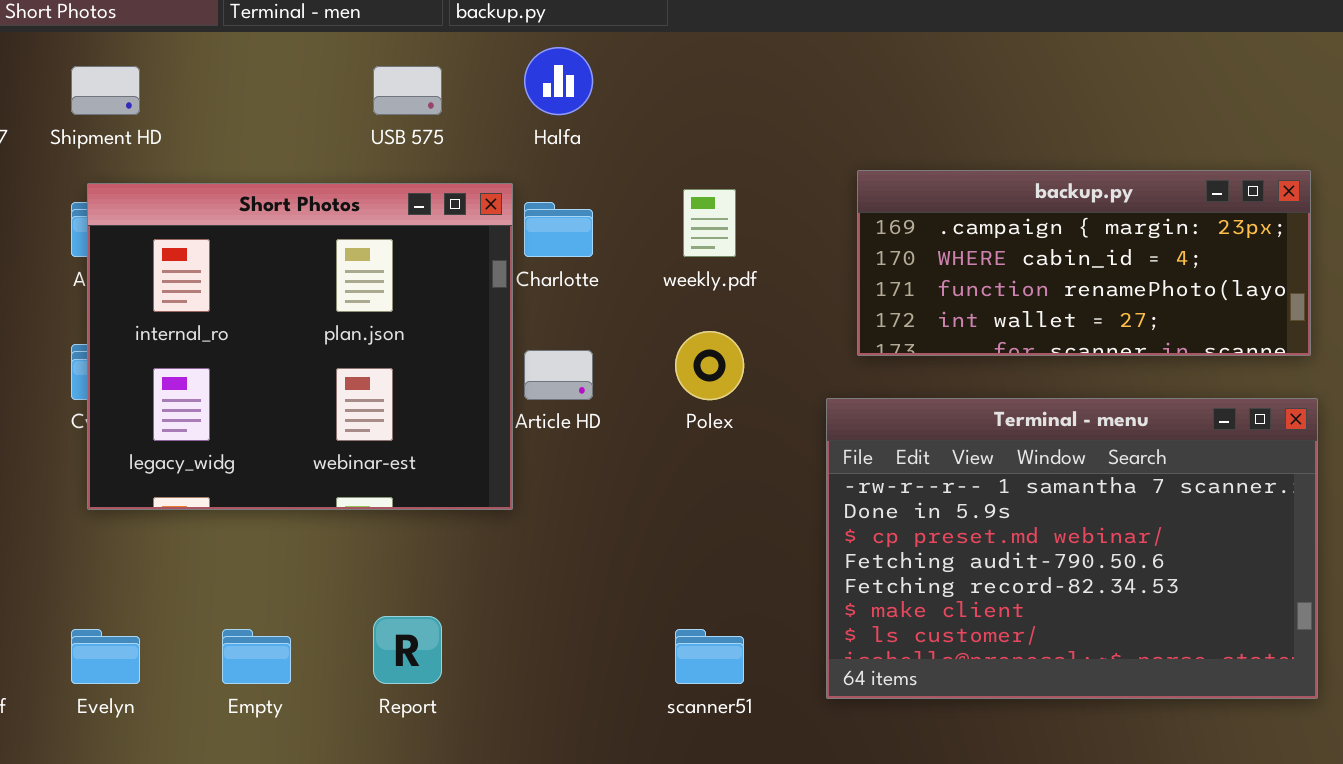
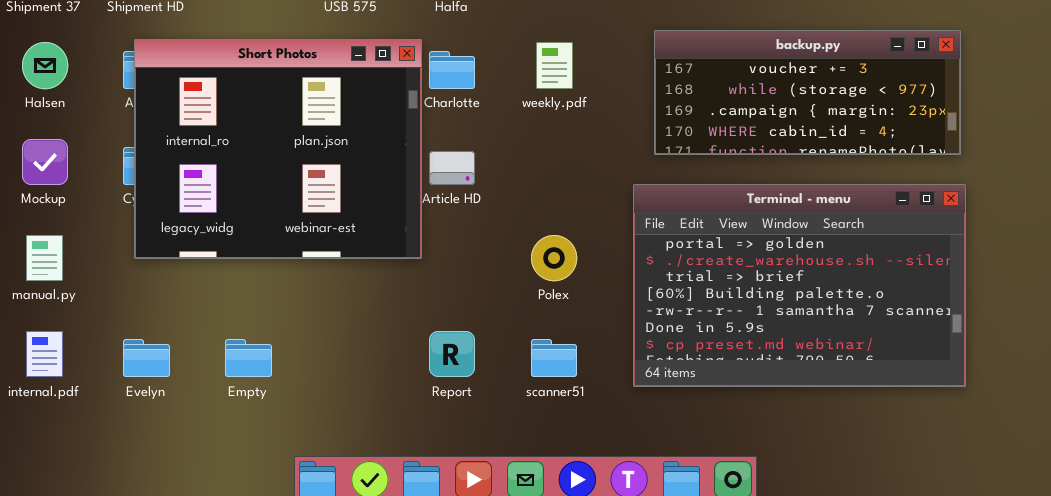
backup.py: [857,170,1311,356] -> [654,30,961,155], scrolled up 2 rows
Polex: [675,331,744,400] -> [531,235,577,281], moved
Terminal - menu: [826,398,1318,699] -> [633,184,966,387], scrolled up 4 rows
Report: [373,616,442,684] -> [429,331,475,377], moved

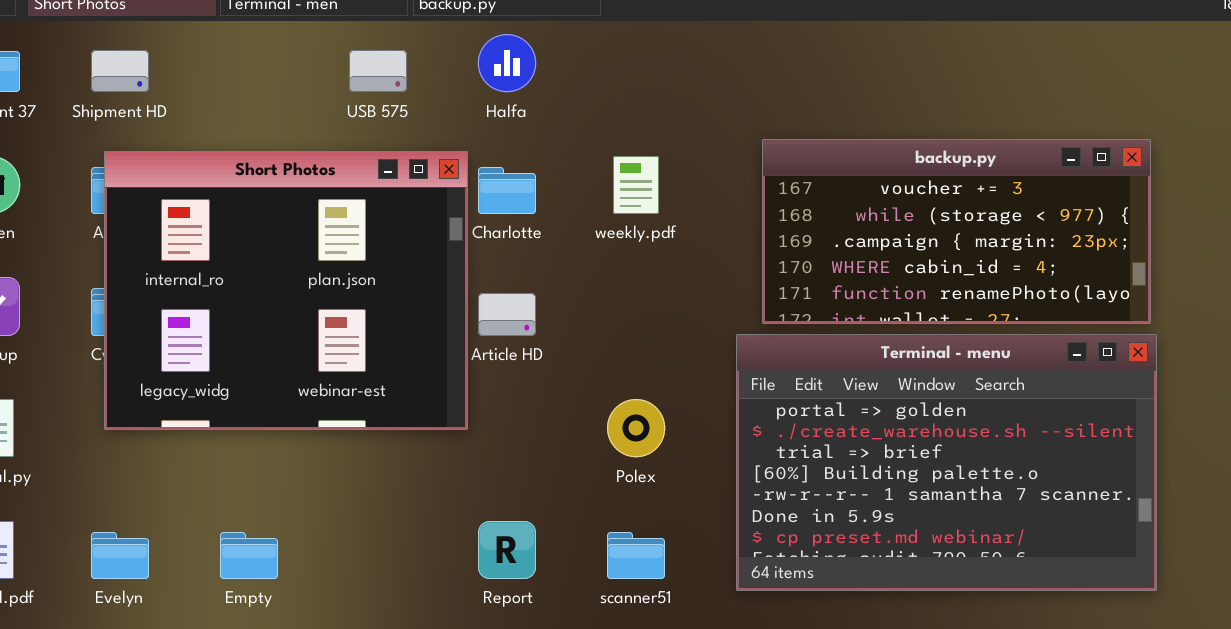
backup.py: [654,30,961,155] -> [762,139,1151,324], resized

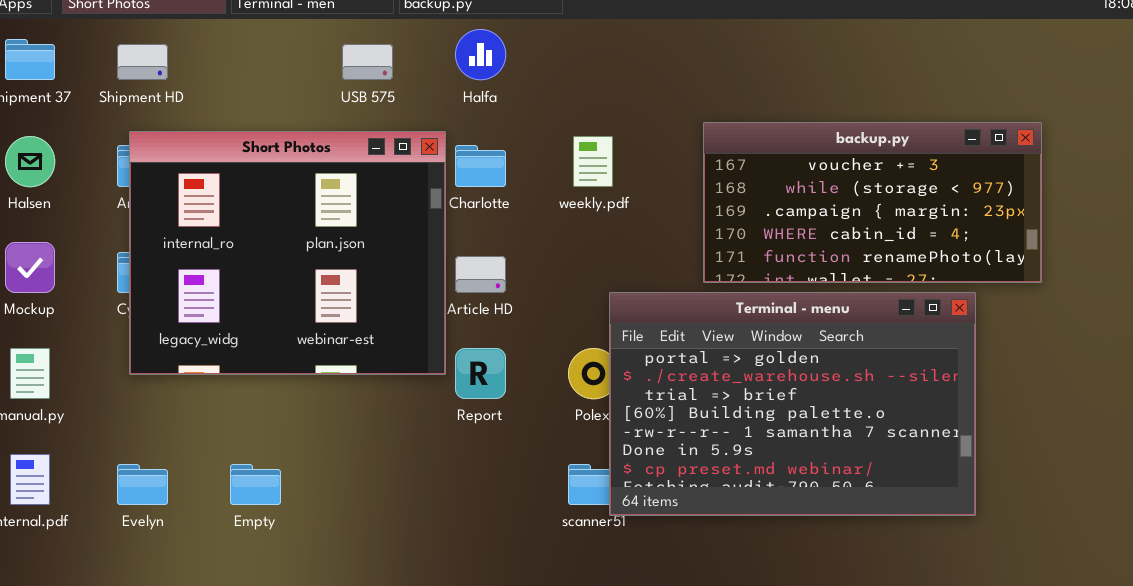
Terminal - menu: [736,334,1157,591] -> [609,292,976,516], moved
Report: [478,521,536,579] -> [455,348,506,399], moved

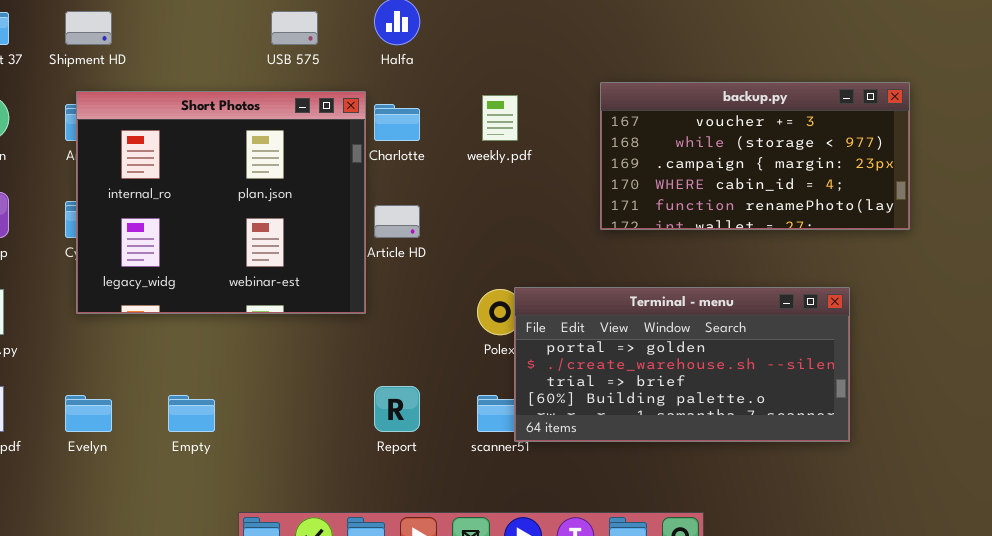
Terminal - menu: [609,292,976,516] -> [514,287,850,442], resized
Report: [455,348,506,399] -> [374,386,420,432], moved

